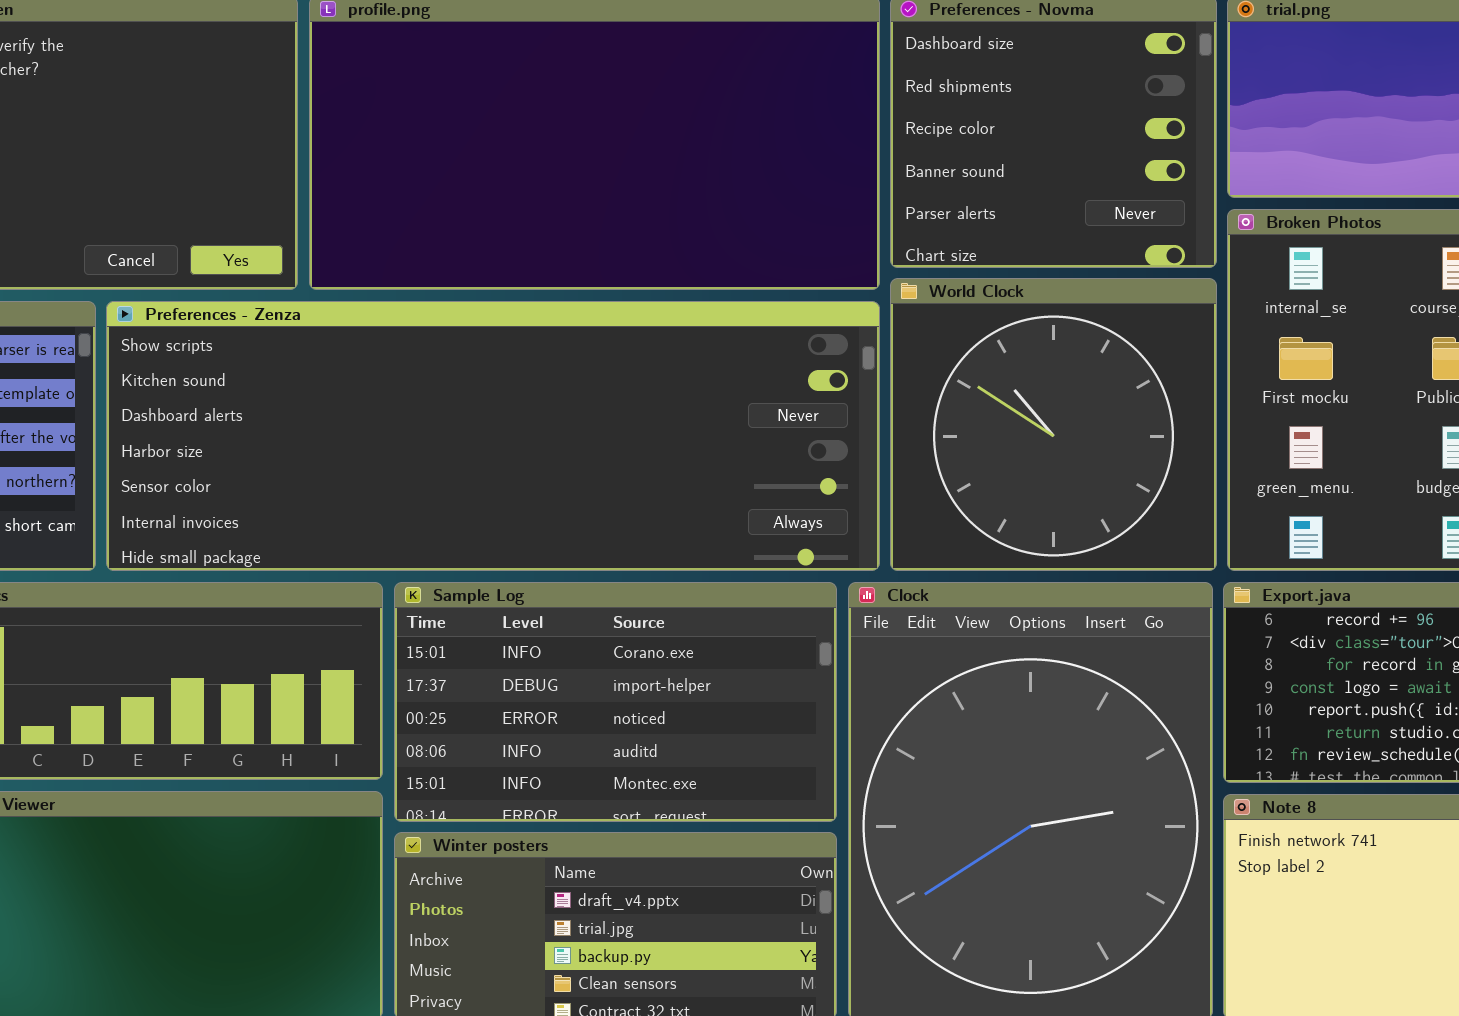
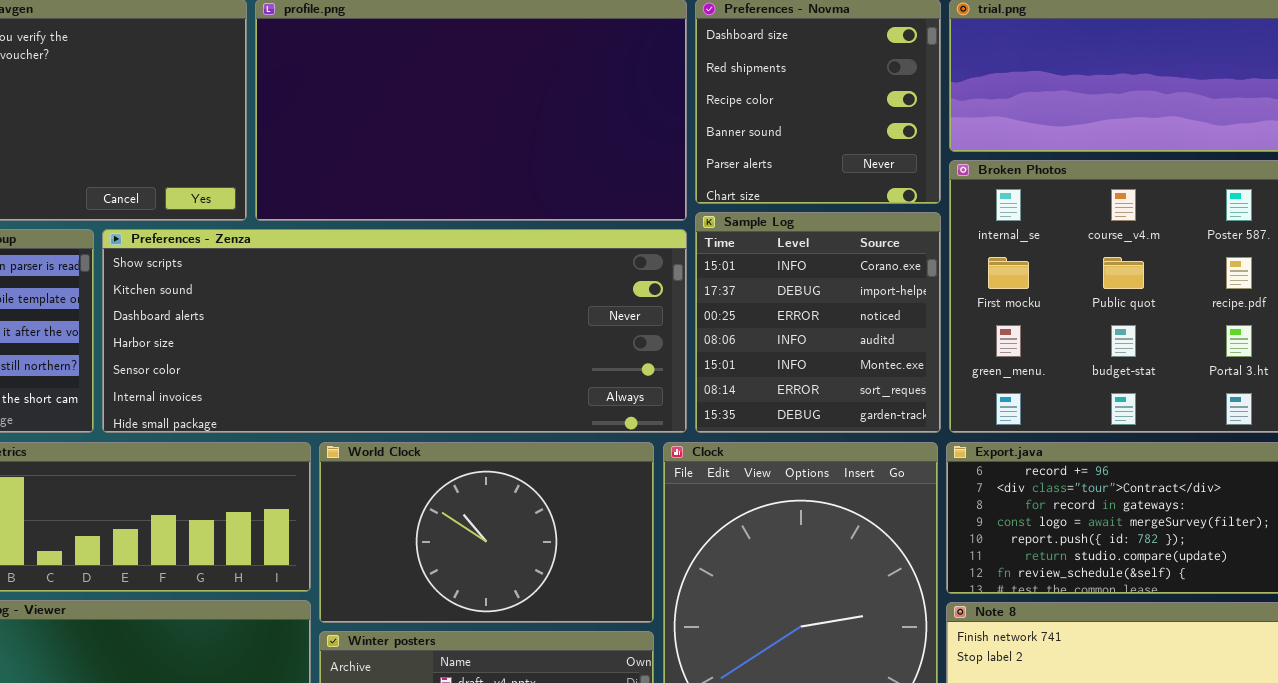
World Clock: [890,278,1217,571] -> [319,442,654,623], moved, resized
Sample Log: [394,582,837,822] -> [695,212,941,433], moved, resized

